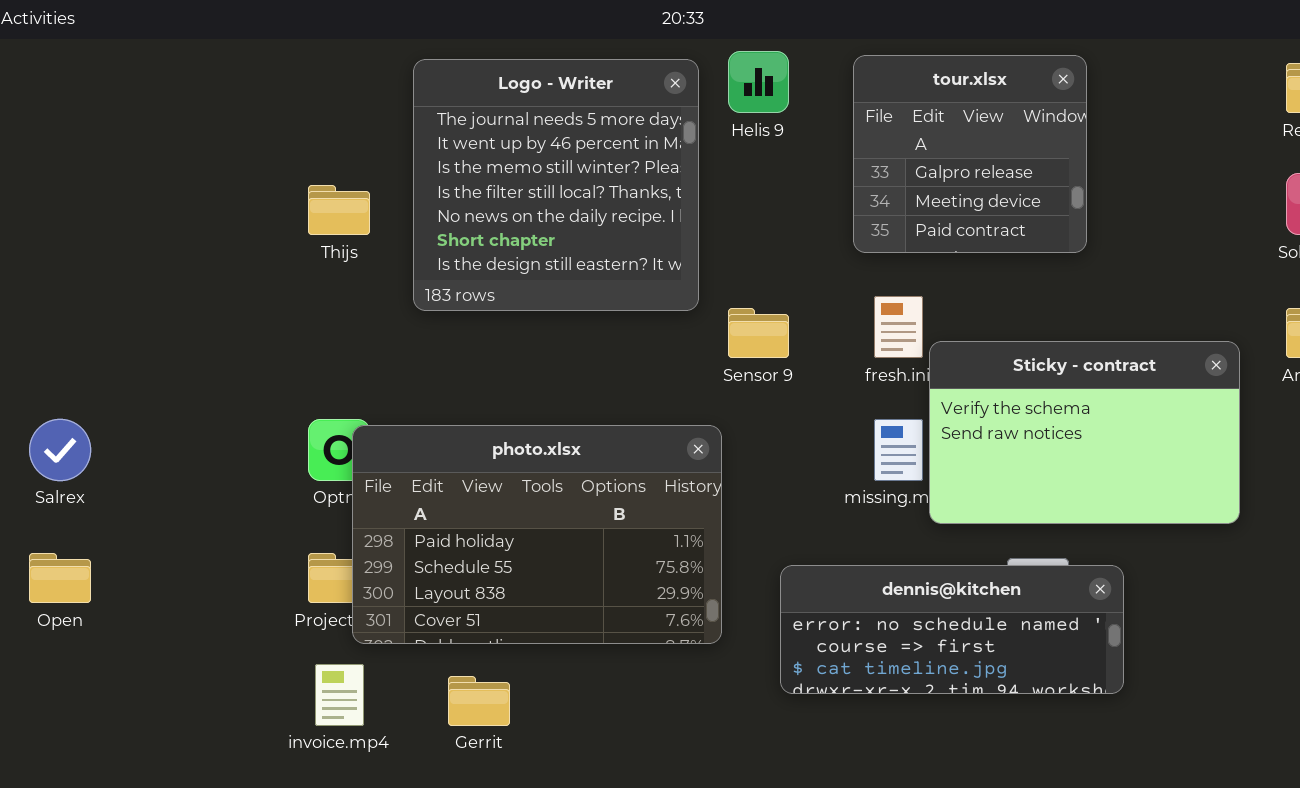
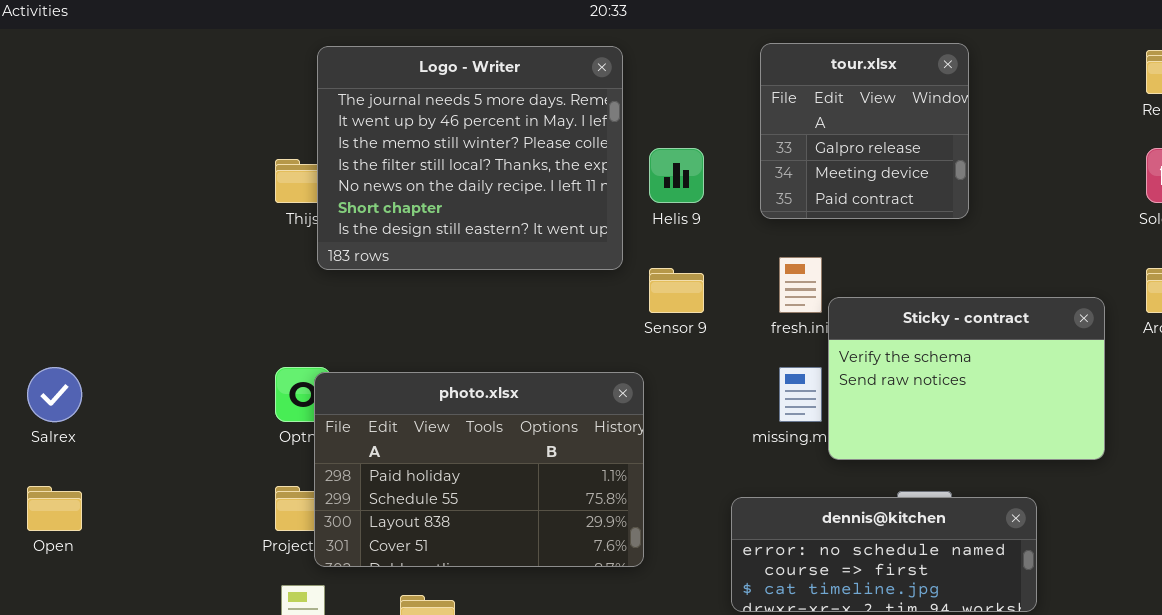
Helis 9: [728,51,789,113] -> [649,148,704,203], moved
Logo - Writer: [413,59,699,311] -> [317,46,623,270], resized
dennis@kitchen: [780,565,1124,694] -> [731,497,1037,612], moved

